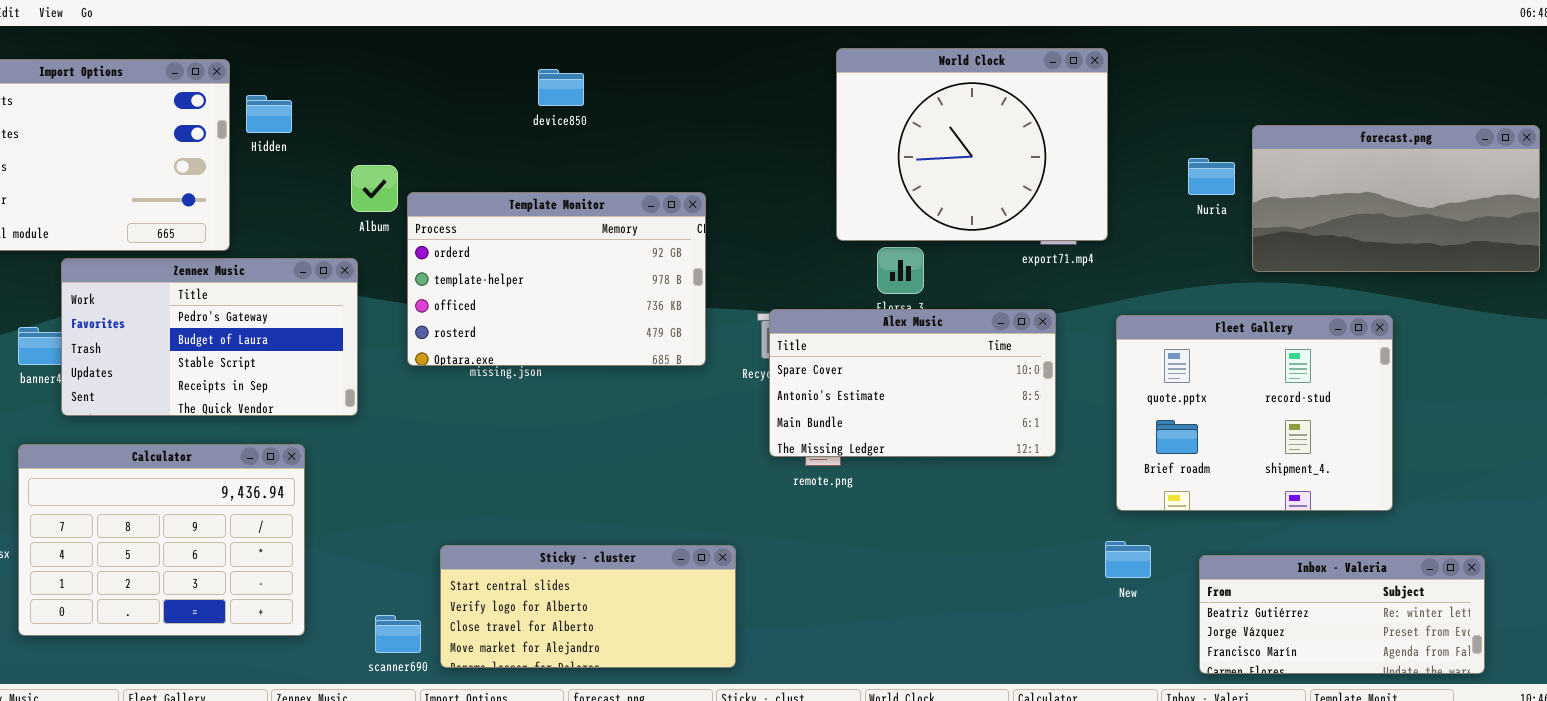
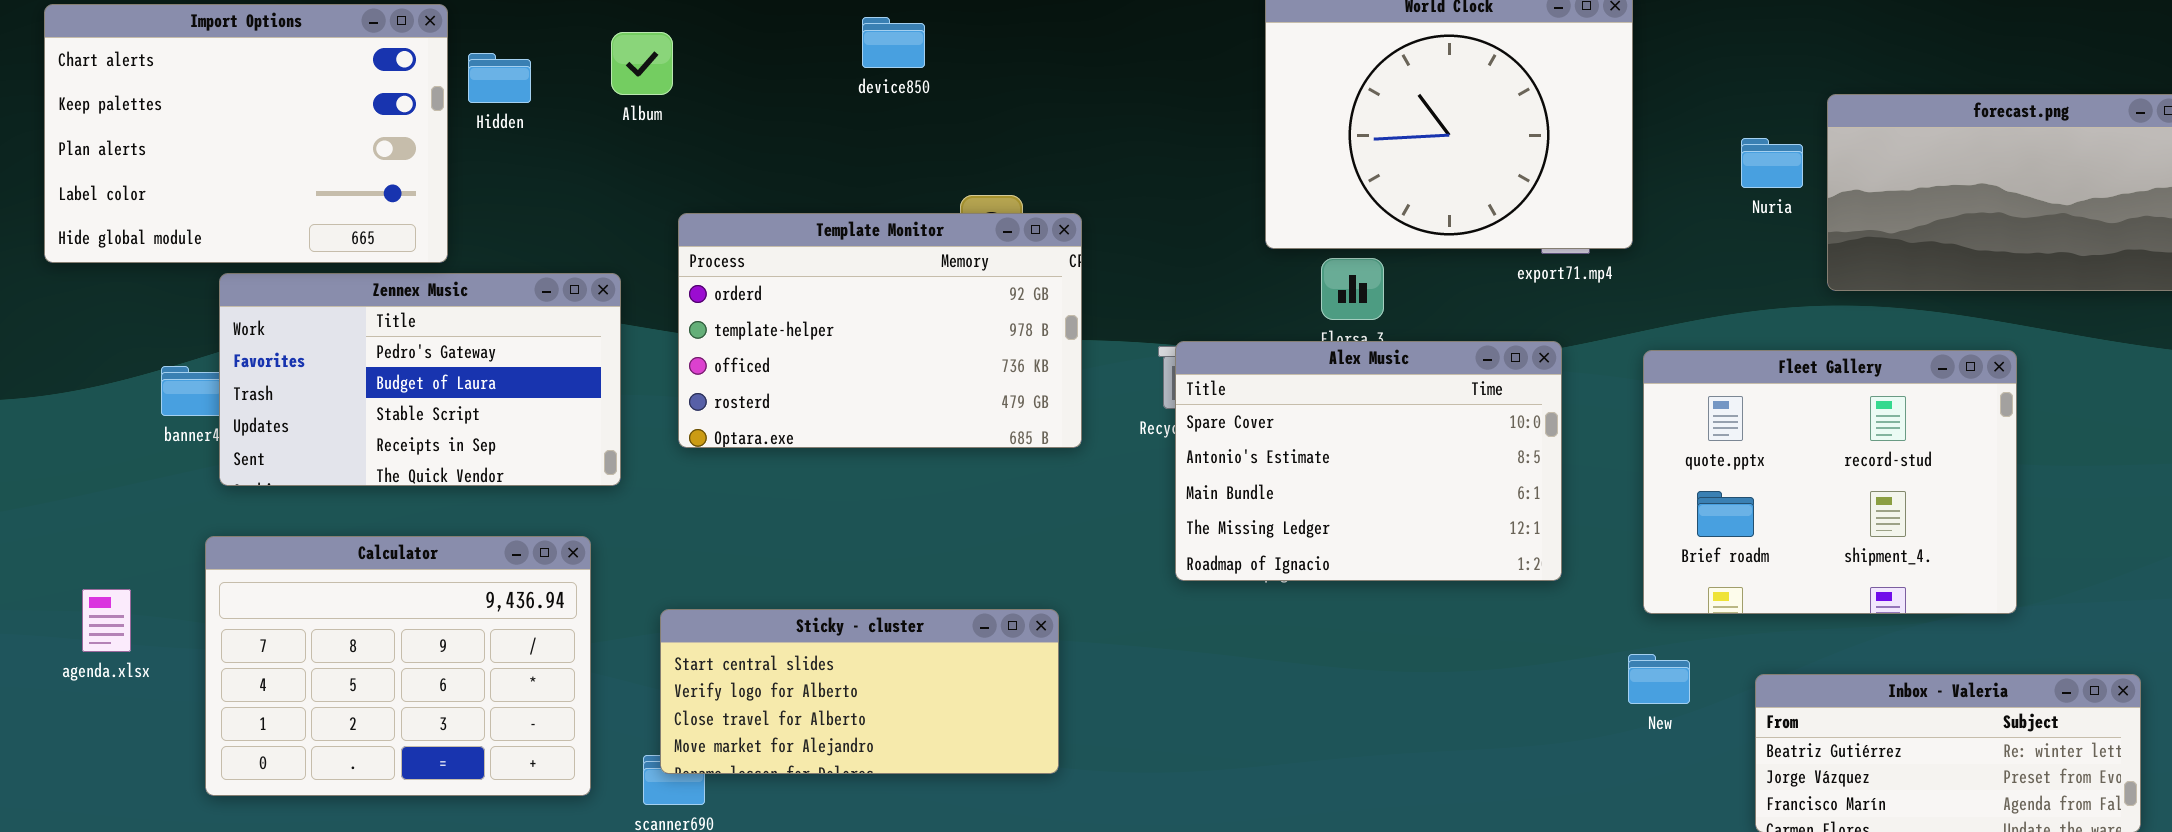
Album: [351,165,398,212] -> [611,32,673,95], moved
Template Monitor: [407,192,706,366] -> [678,213,1082,448], moved
Alex Music: [769,309,1056,457] -> [1175,341,1562,581], resized
Calculator: [18,444,305,636] -> [205,536,591,796], moved
Sticky - cluster: [440,545,736,668] -> [660,609,1059,774], moved

